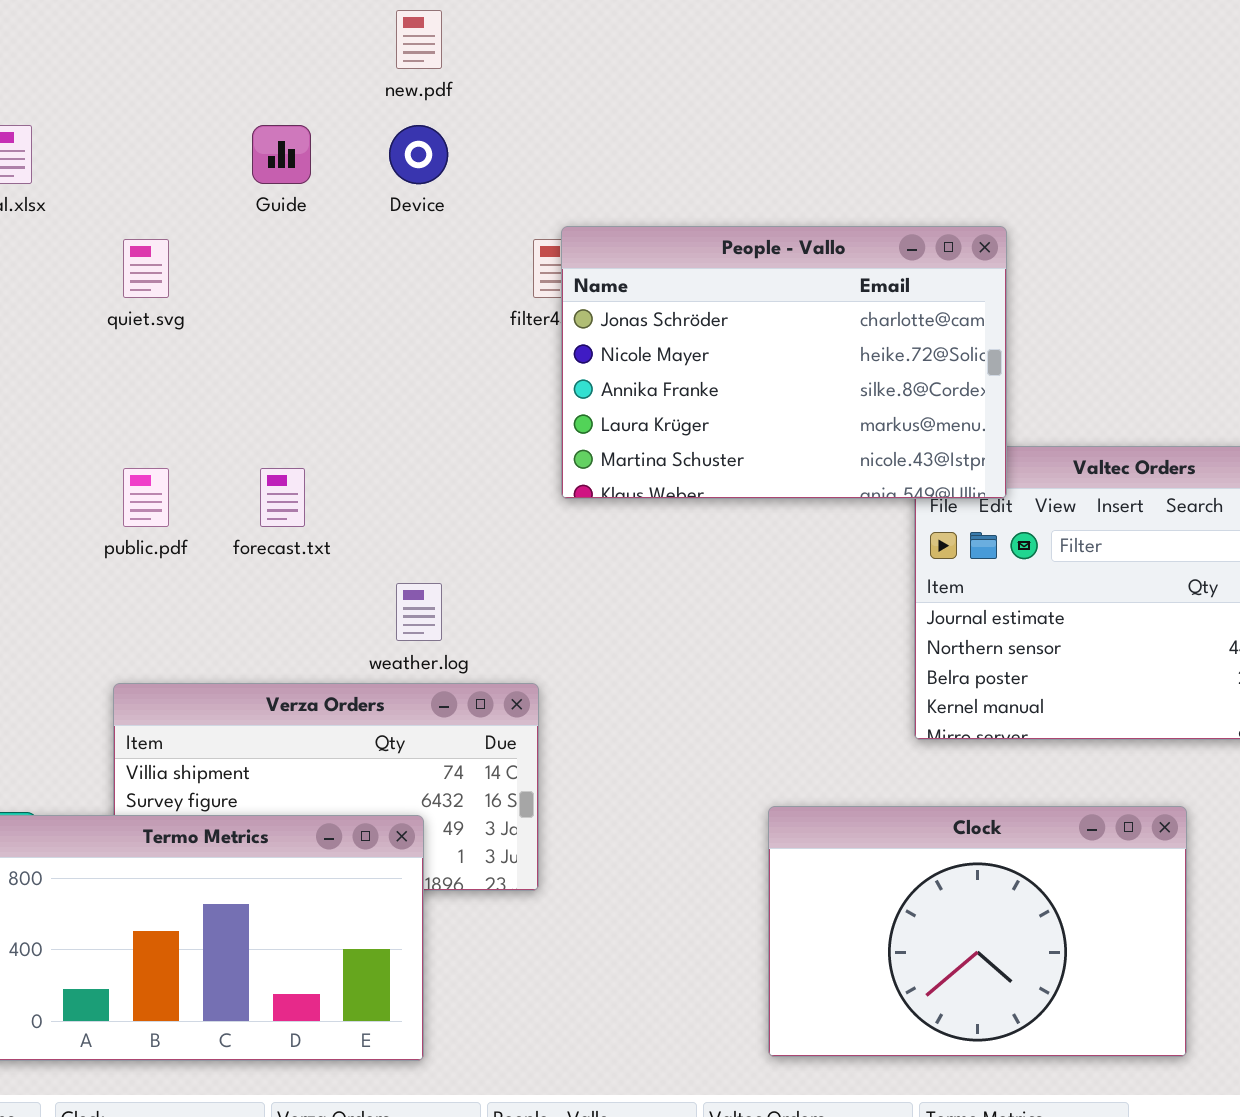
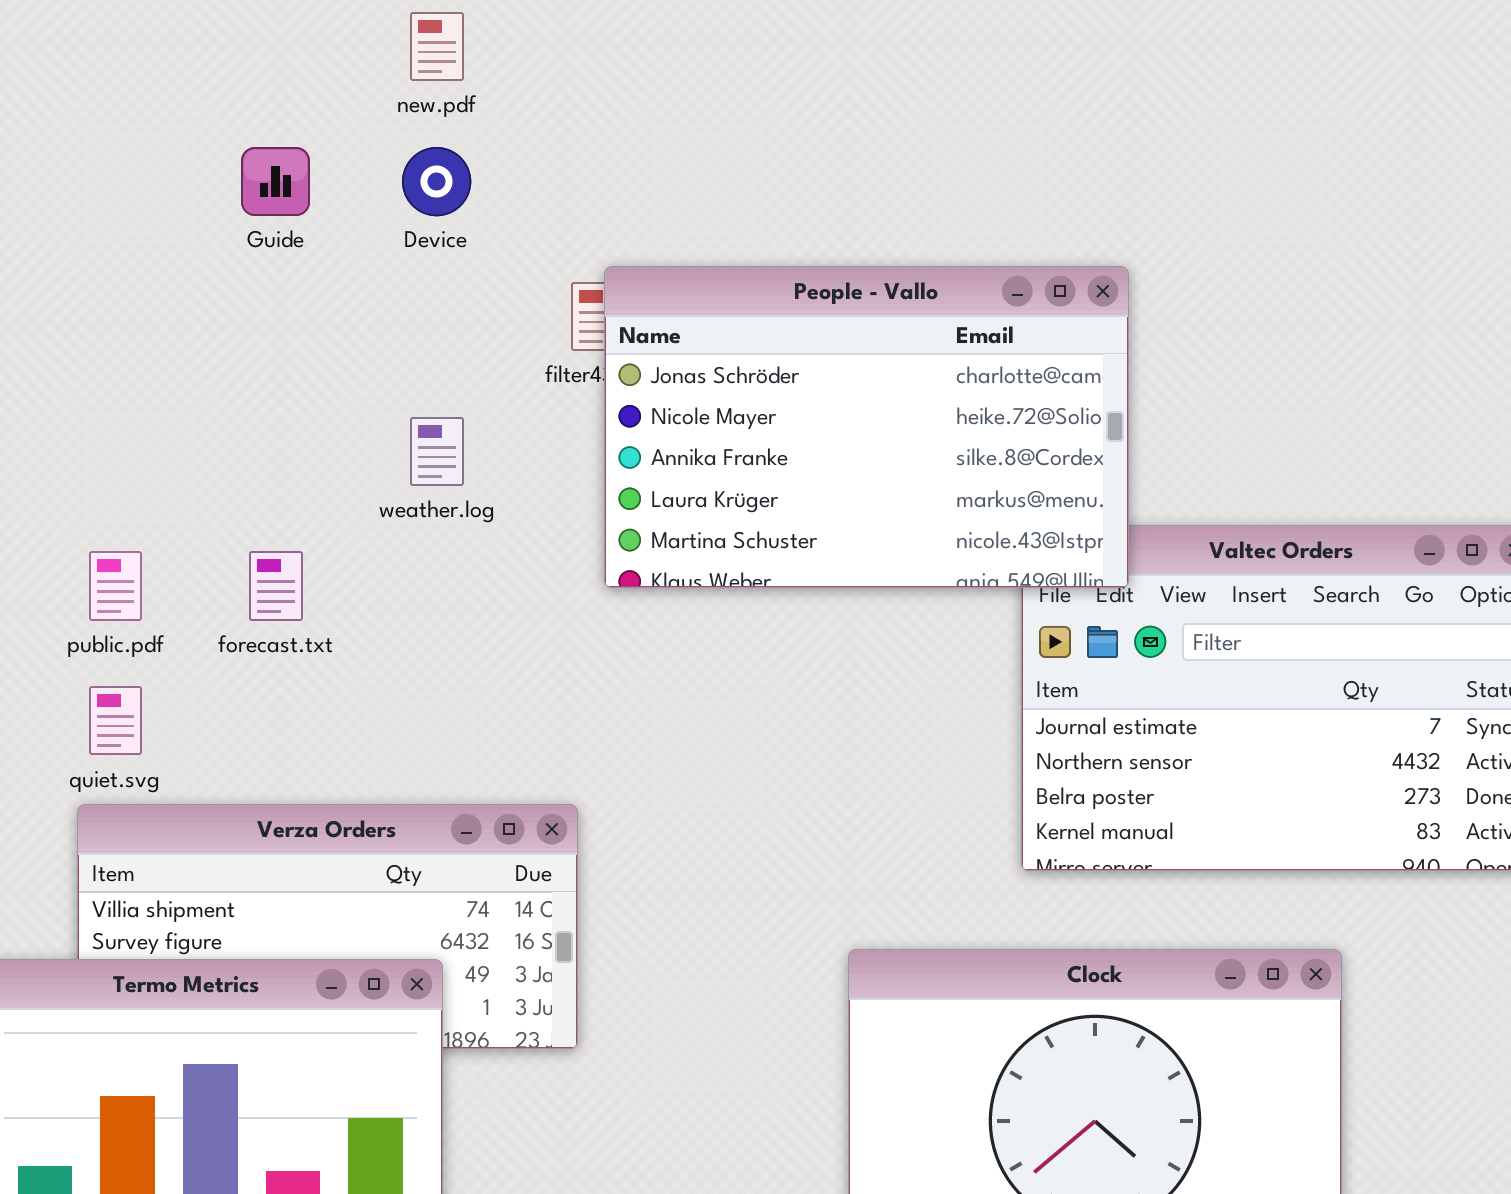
quiet.svg: [123,239,169,298] -> [89,686,142,755], moved
weather.log: [396,583,442,641] -> [410,417,464,486], moved

